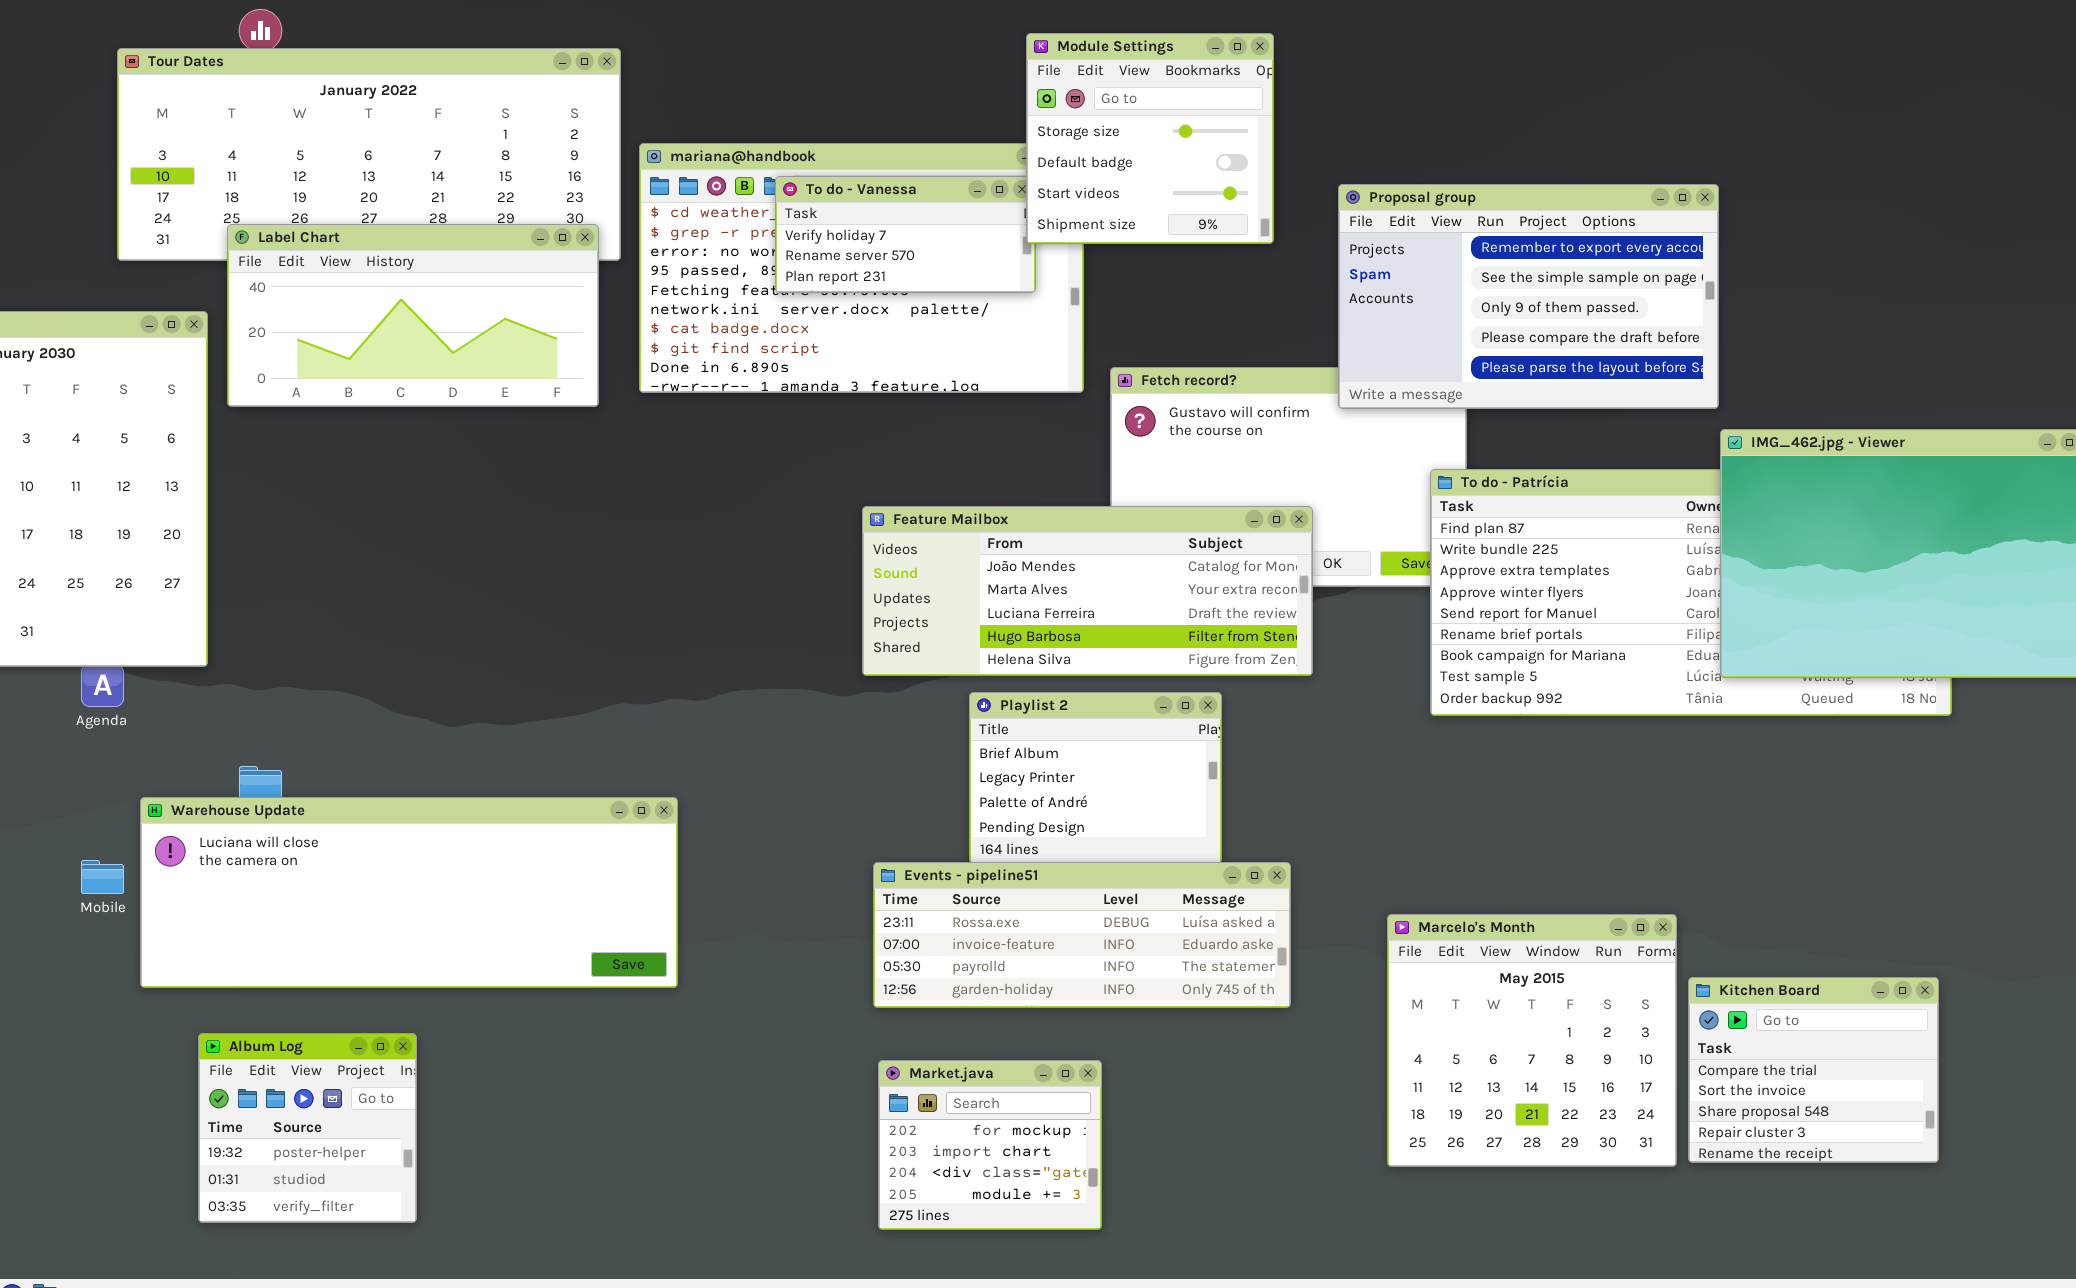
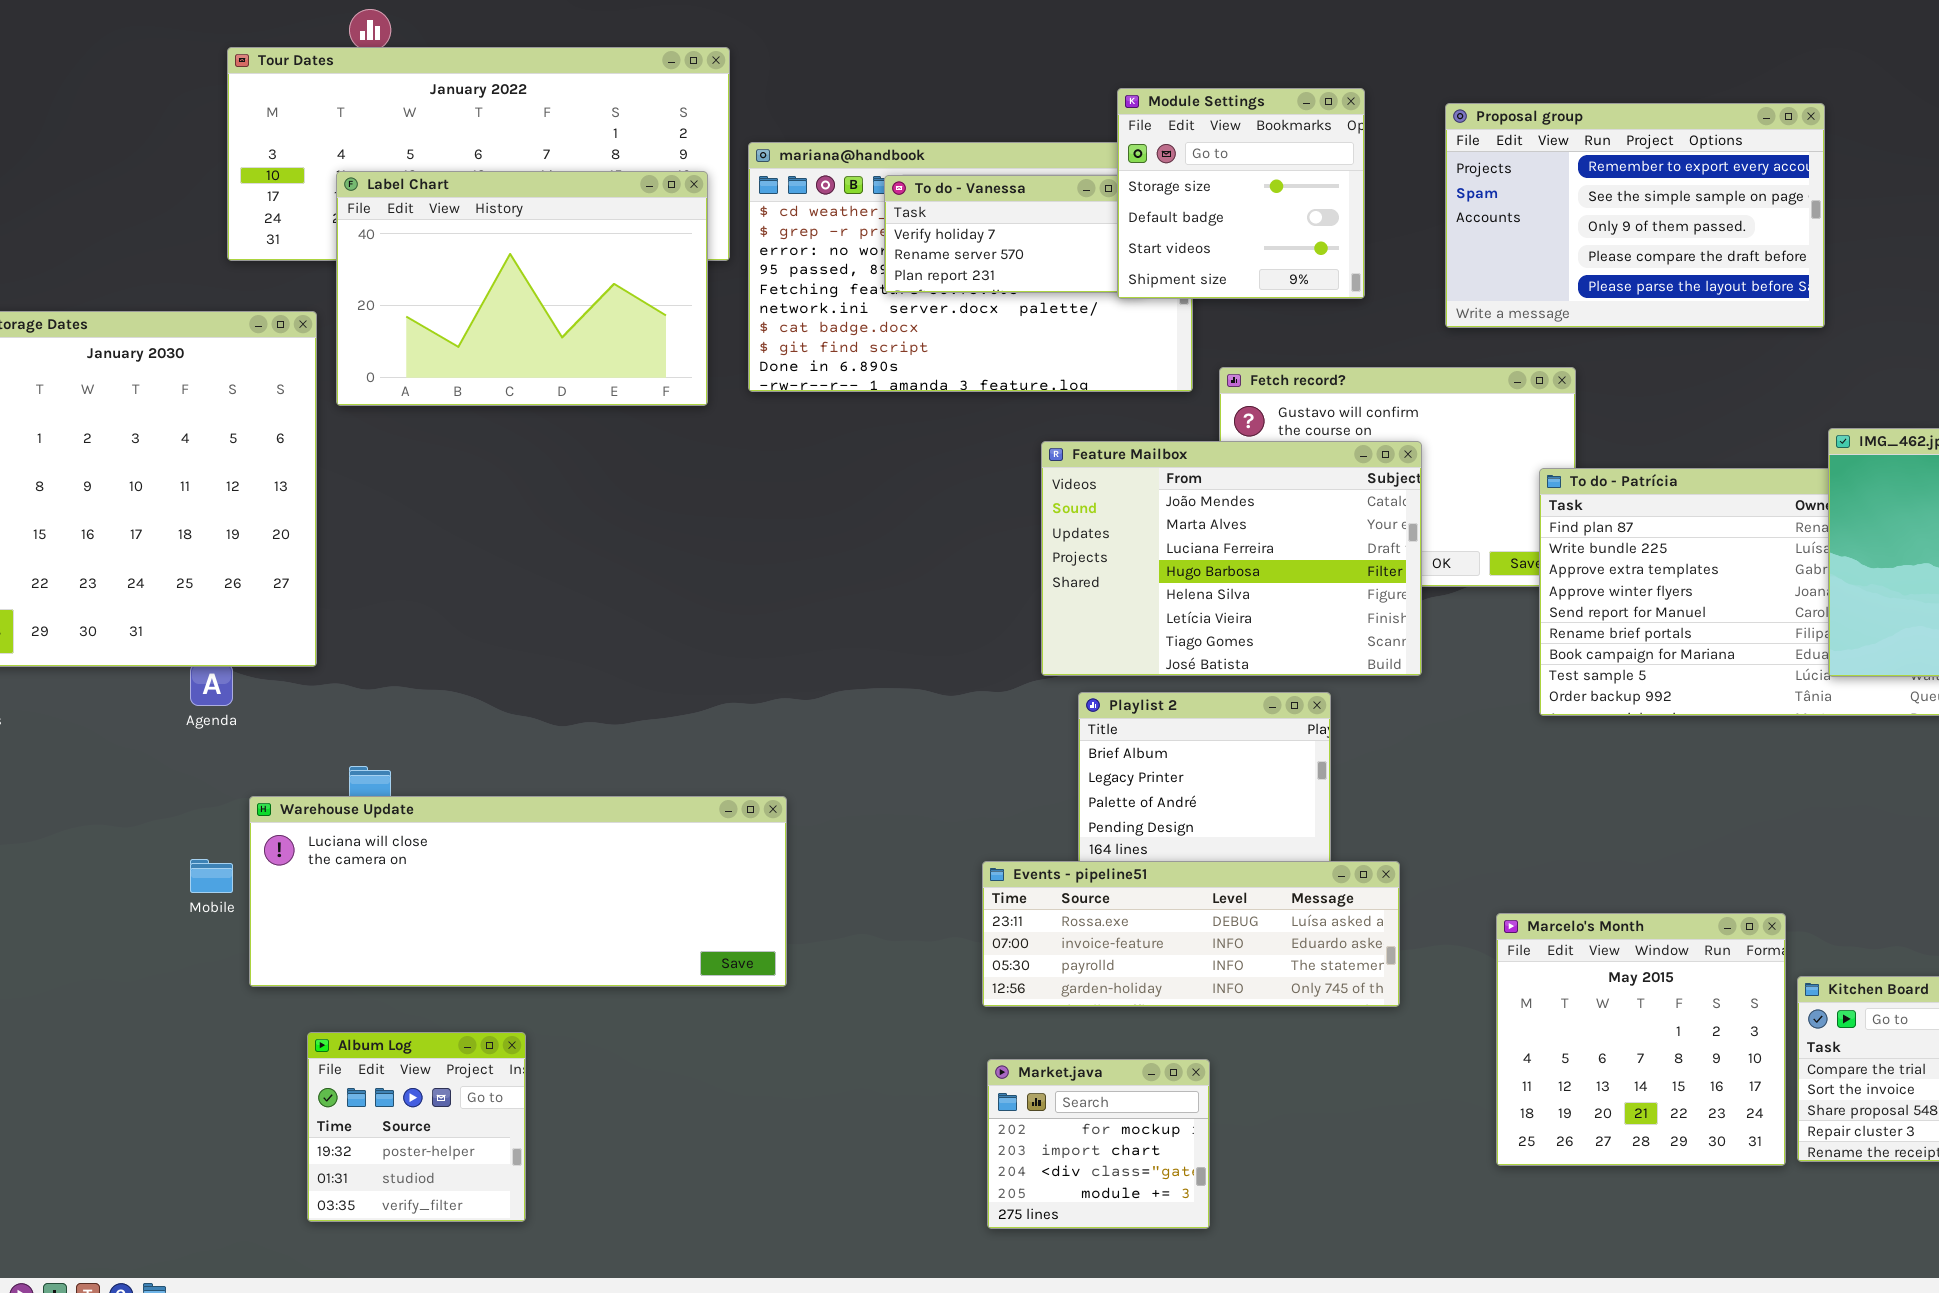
Module Settings: [1026,33,1274,244] -> [1117,88,1365,299], moved
Proposal group: [1338,184,1719,409] -> [1445,103,1825,328], moved
Label Chart: [227,224,599,407] -> [336,171,708,406], resized
Feature Mailbox: [862,506,1313,676] -> [1041,441,1422,676], resized

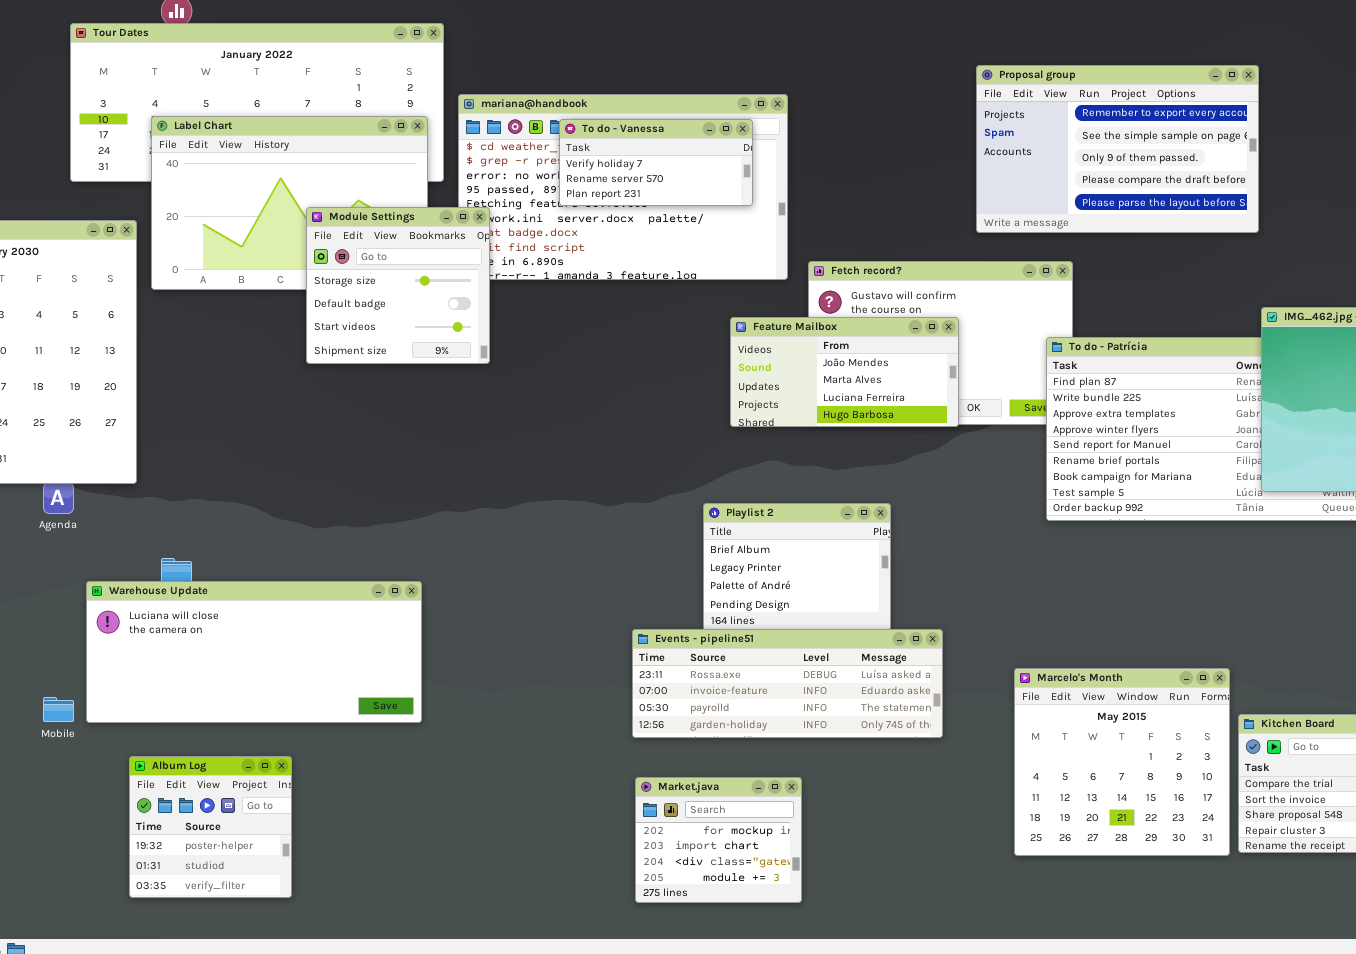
Module Settings: [1117,88,1365,299] -> [306,207,490,364], moved
Feature Mailbox: [1041,441,1422,676] -> [730,317,959,427], resized
Warehouse Update: [249,796,787,987] -> [86,581,422,723], resized
Mobile: [190,859,233,893] -> [43,697,74,722], moved

